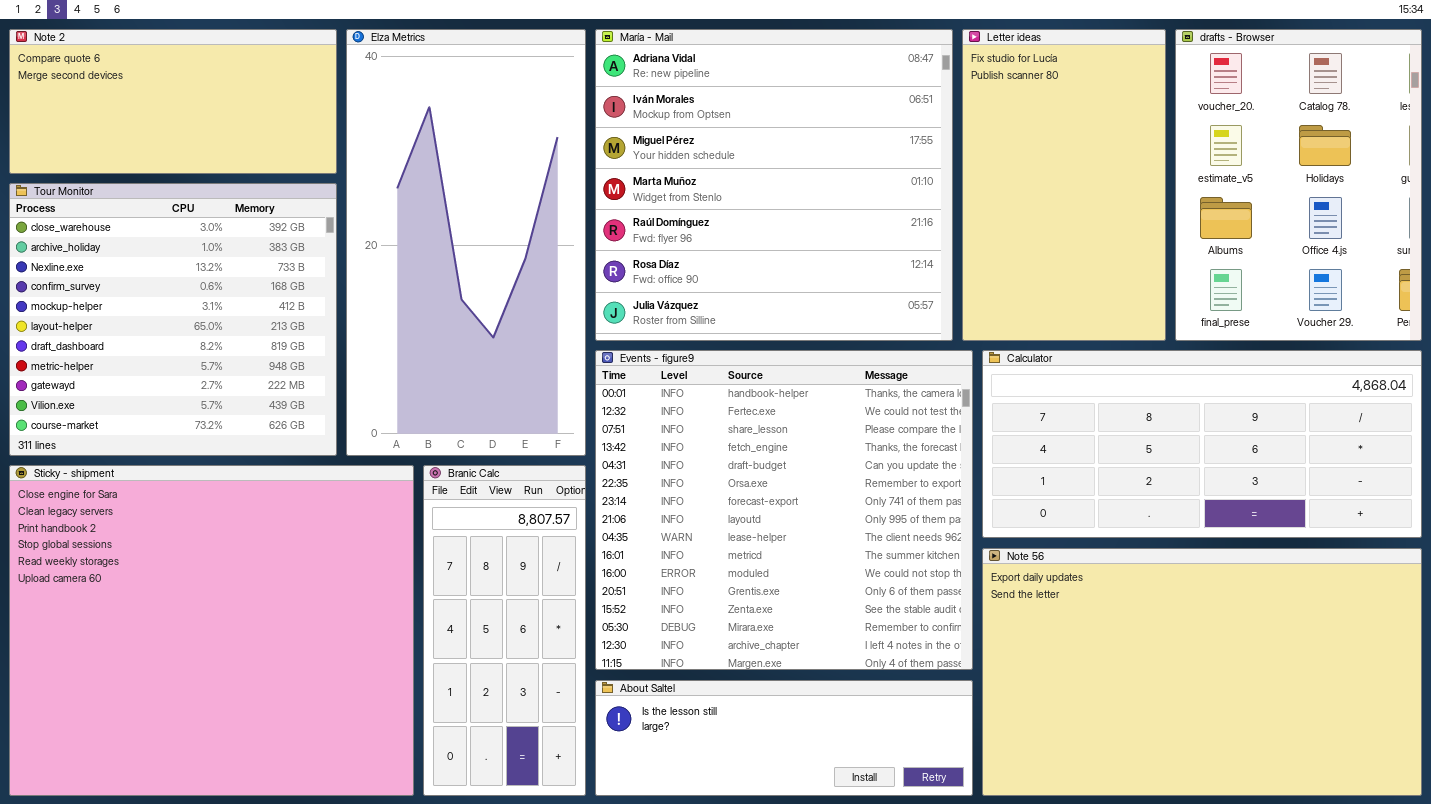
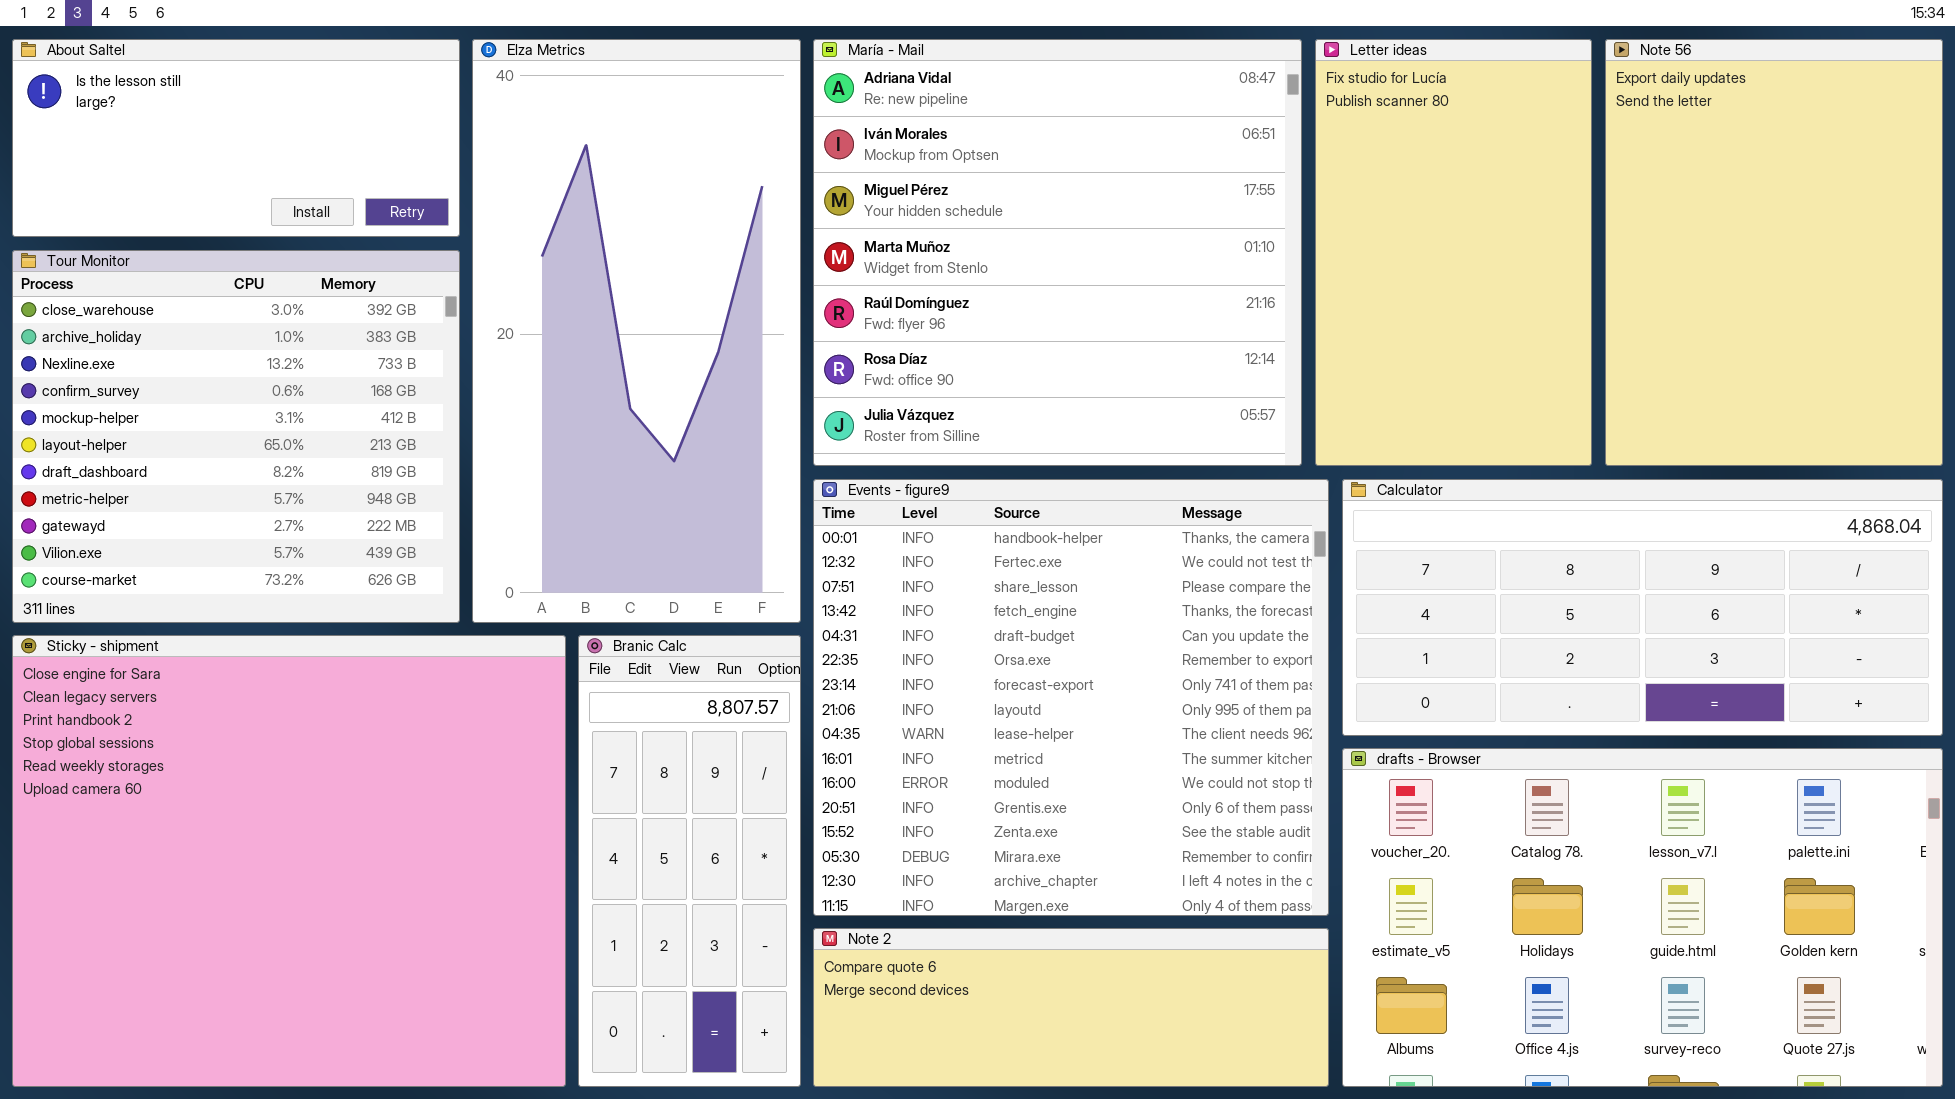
Note 2: [9,29,337,174] -> [813,928,1329,1087], moved, resized
drafts - Browser: [1175,29,1422,341] -> [1342,748,1943,1087], moved, resized
Note 56: [982,548,1422,796] -> [1605,39,1943,466], moved, resized
About Saltel: [595,680,973,796] -> [12,39,460,237], moved, resized

